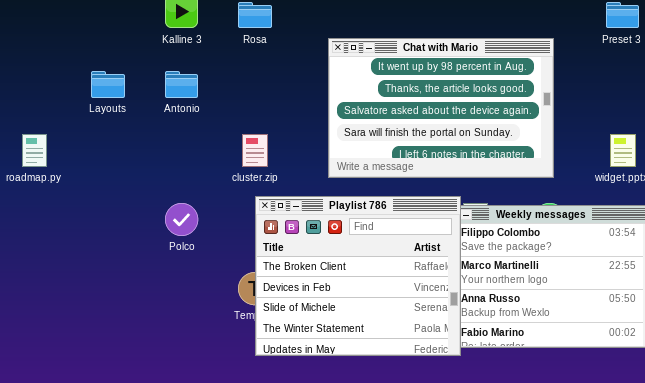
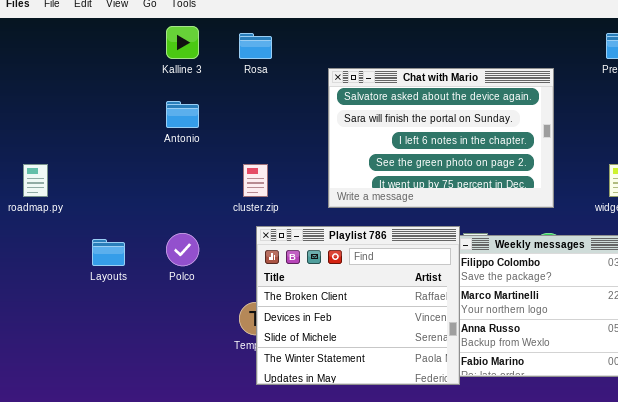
Chat with Mario: [328,38,554,178] -> [328,68,554,208], scrolled down 2 rows
Layouts: [91,71,125,98] -> [92,239,125,266], moved

